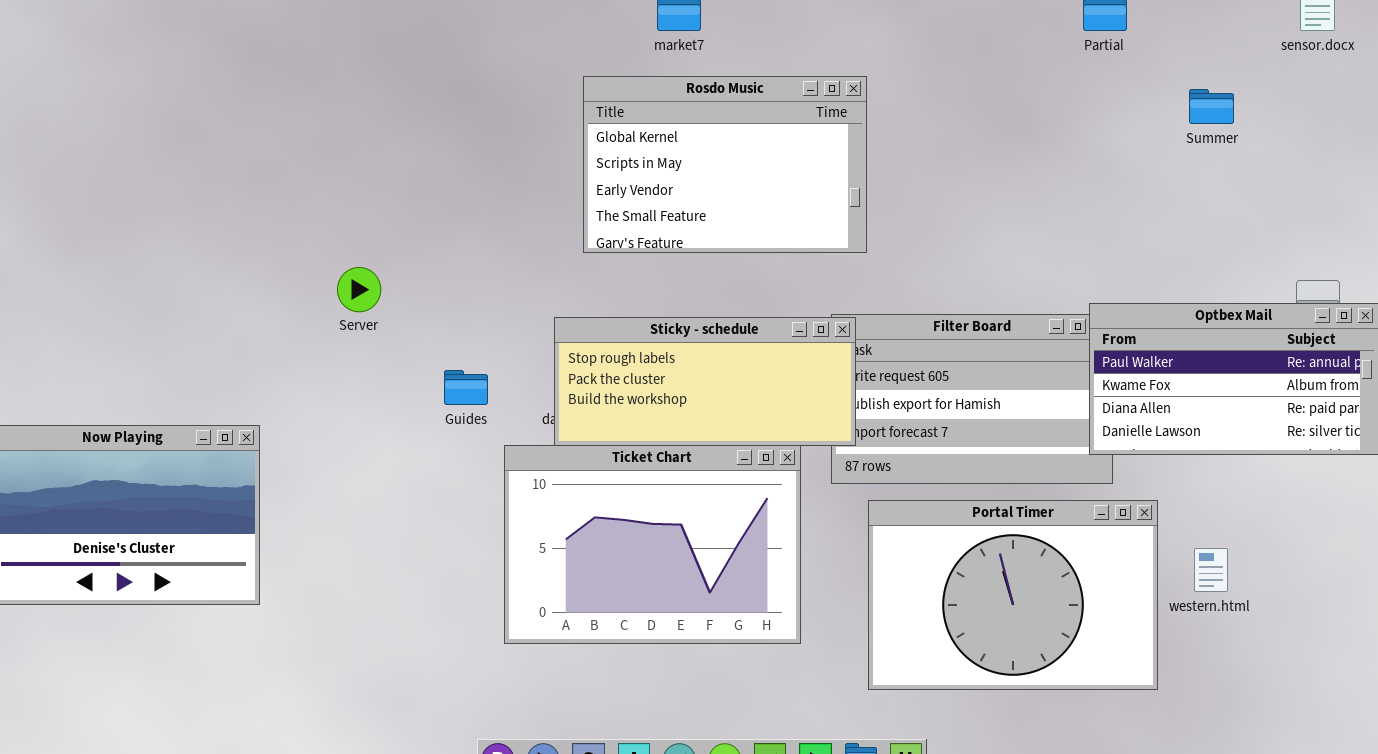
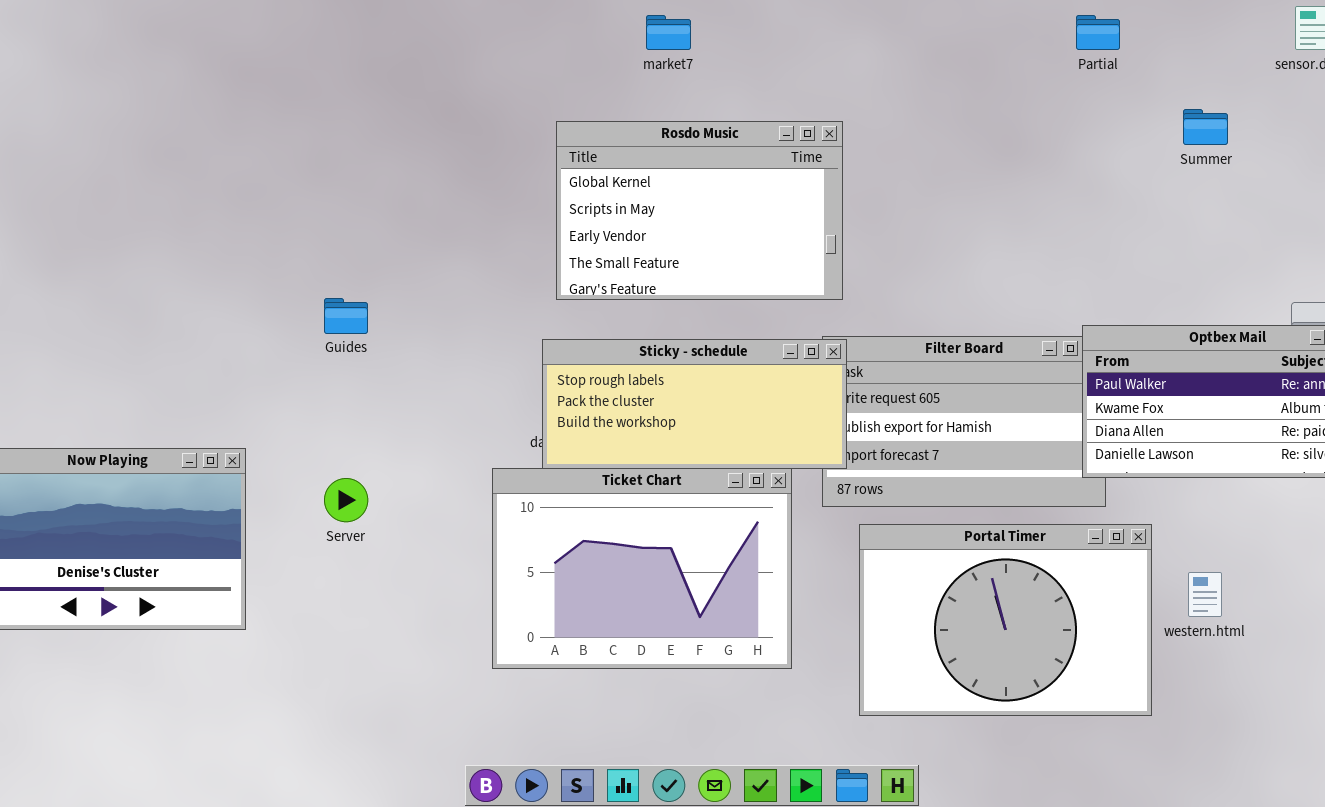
Rosdo Music: [583,76,867,253] -> [556,121,843,300], moved
Server: [337,267,381,312] -> [324,478,368,522], moved
Guides: [444,370,488,405] -> [324,298,368,334], moved

